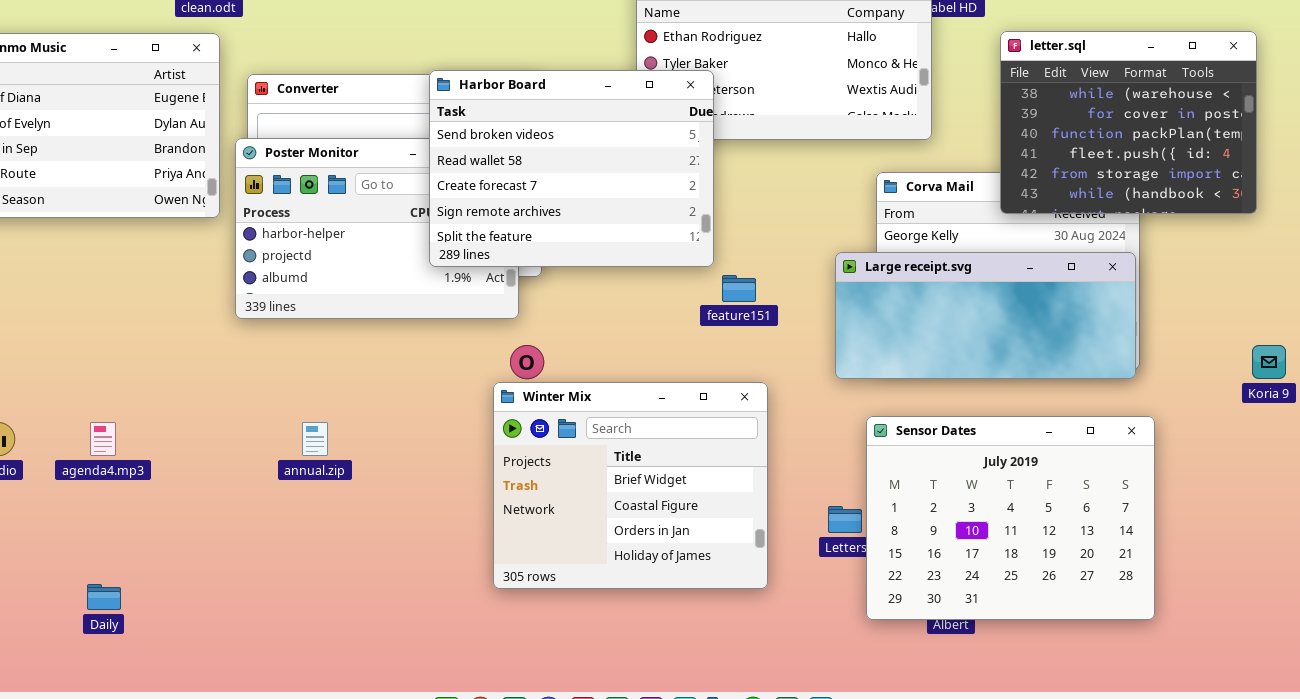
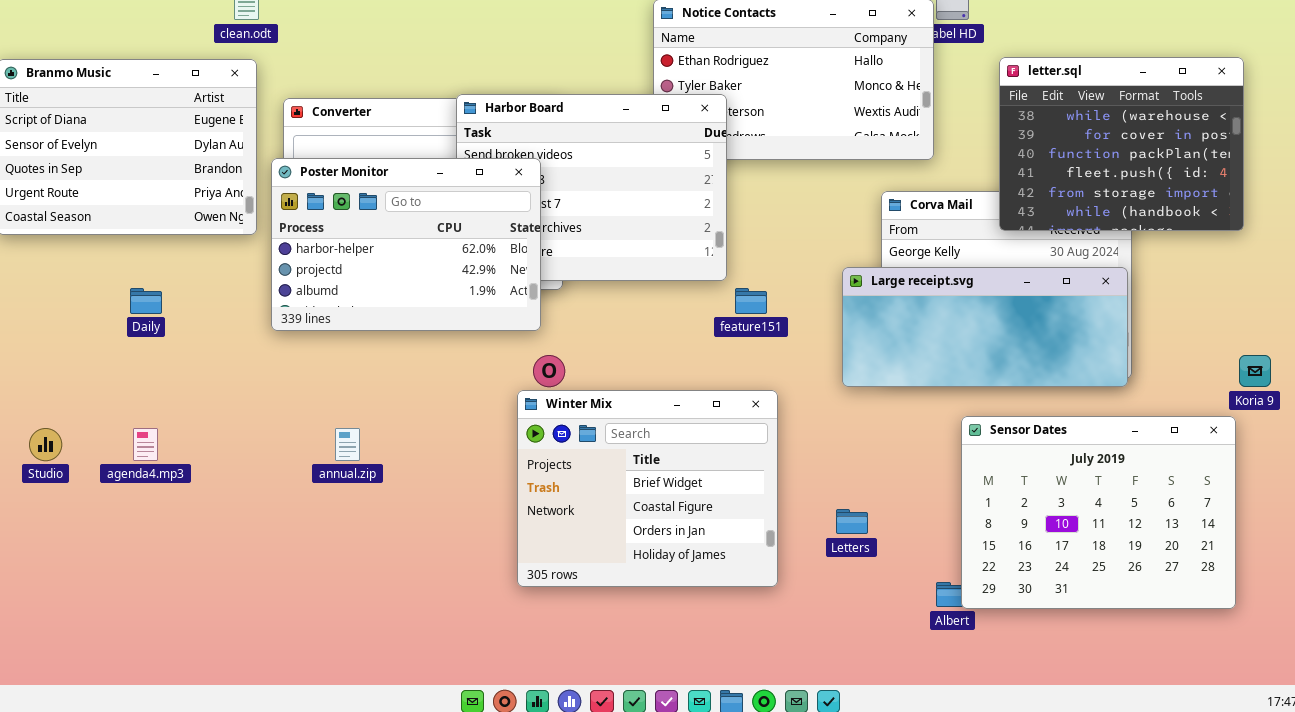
Poster Monitor: [235,138,519,319] -> [271,158,541,331], raised
Sensor Dates: [866,416,1155,620] -> [961,416,1236,609], moved
Daily: [87,584,121,610] -> [130,288,162,314], moved

